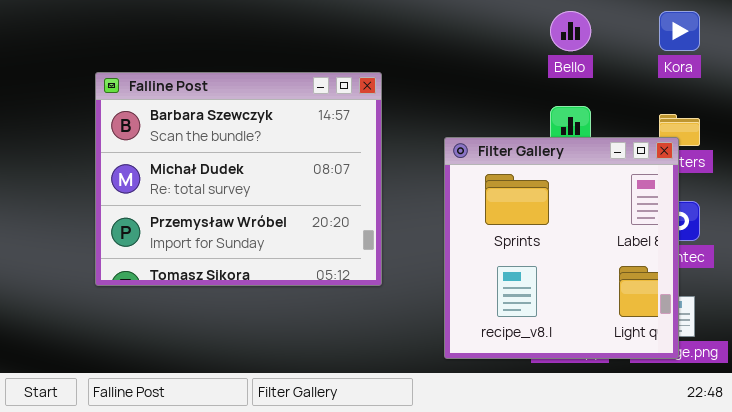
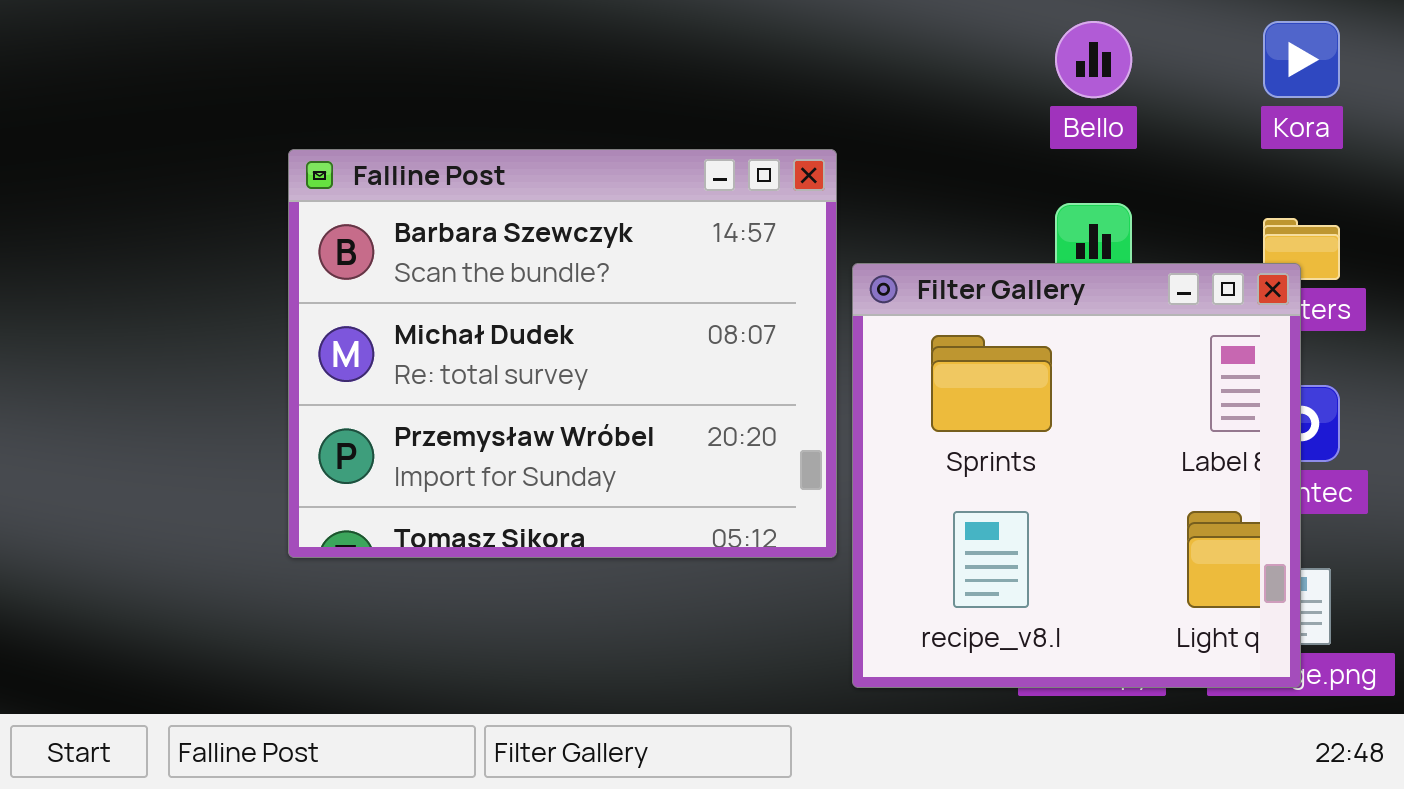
Falline Post: [95,72,382,286] -> [288,149,837,558], moved

